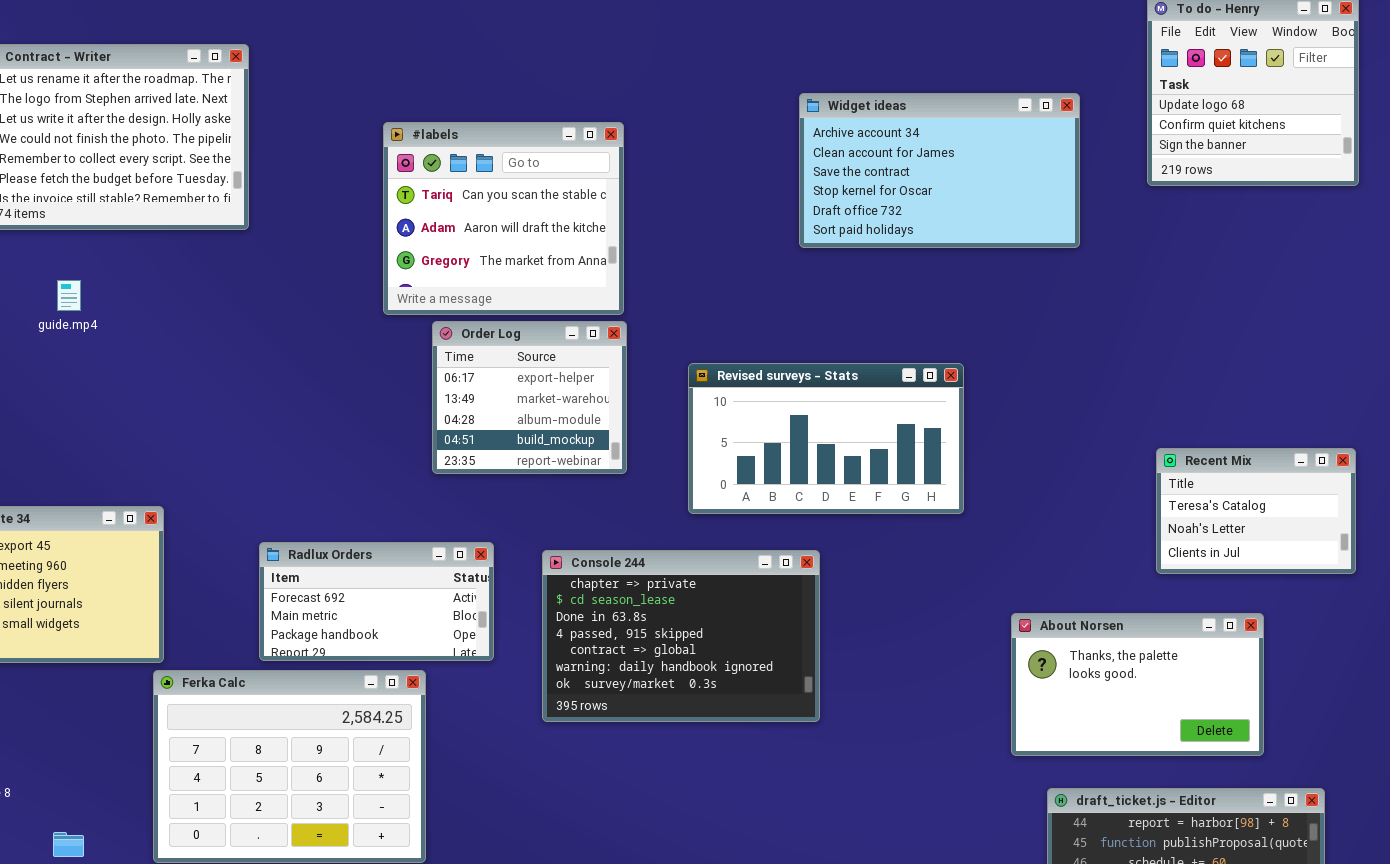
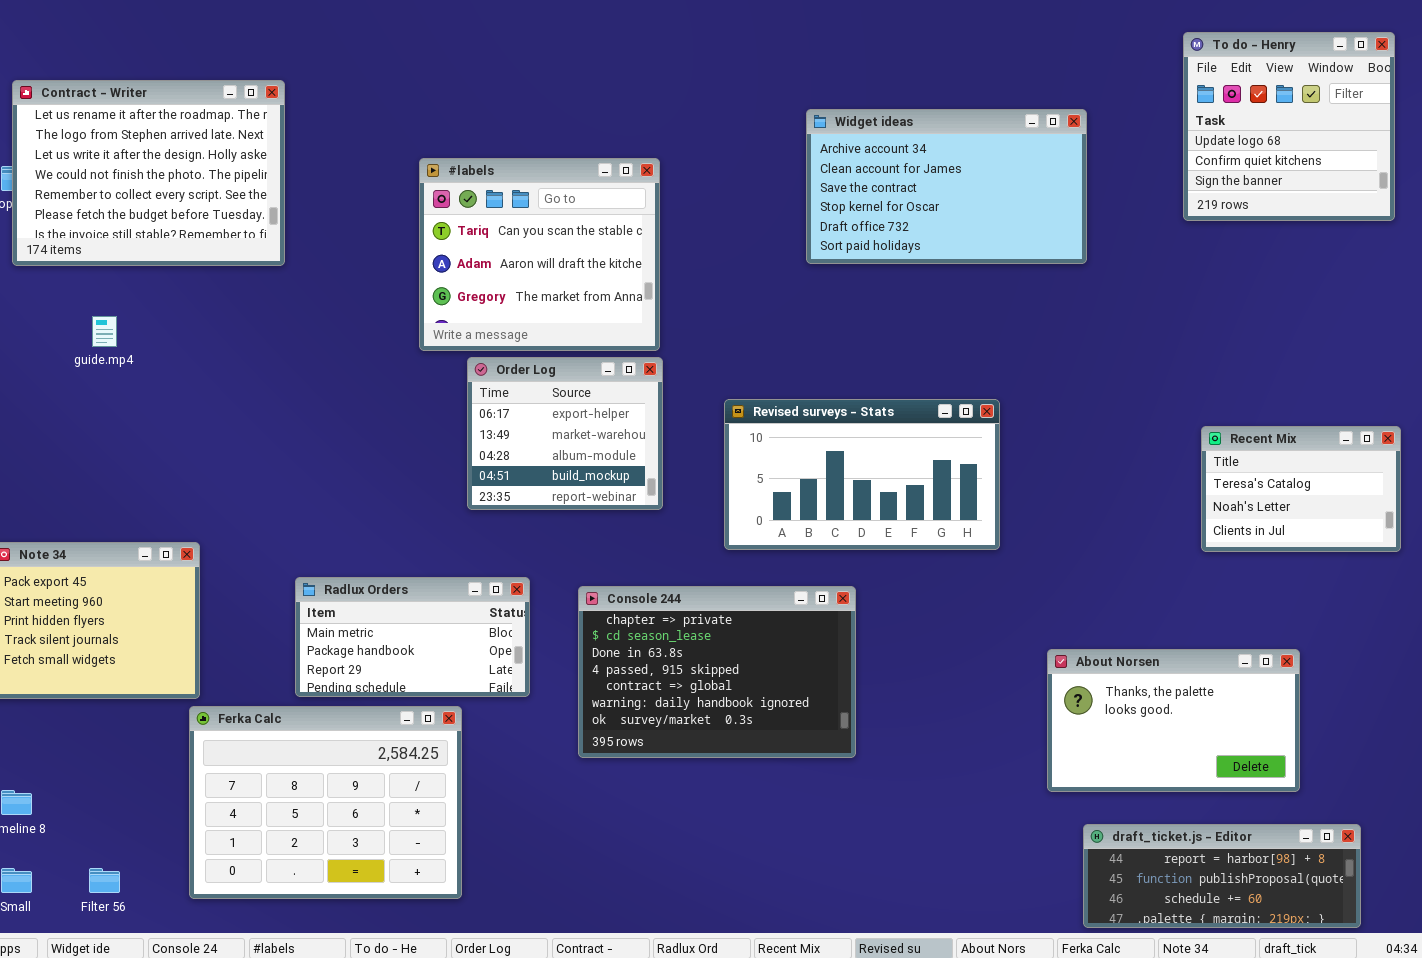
Widget ideas: [799,93,1080,248] -> [806,109,1087,264], moved
Recent Mix: [1156,448,1356,574] -> [1201,426,1401,552], moved
Radlux Orders: [259,542,494,661] -> [295,577,530,697], scrolled down 1 row

